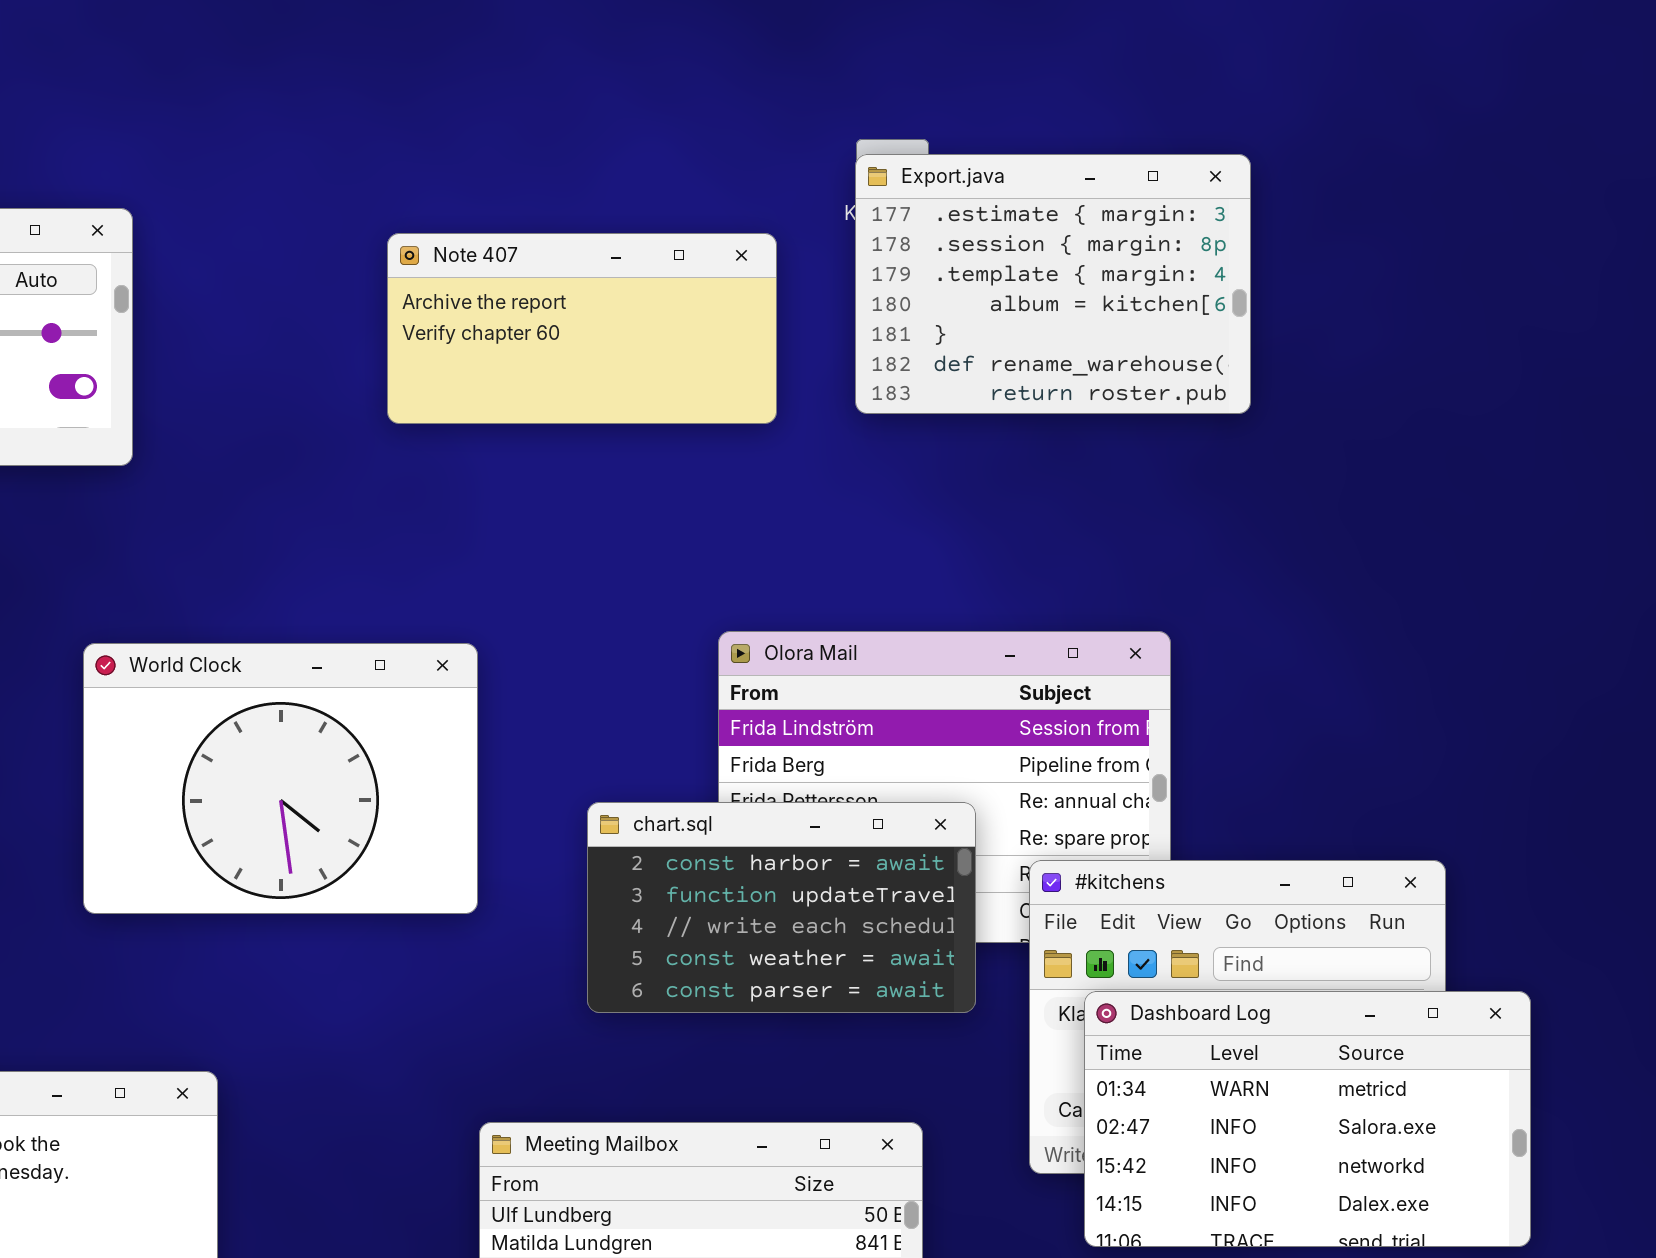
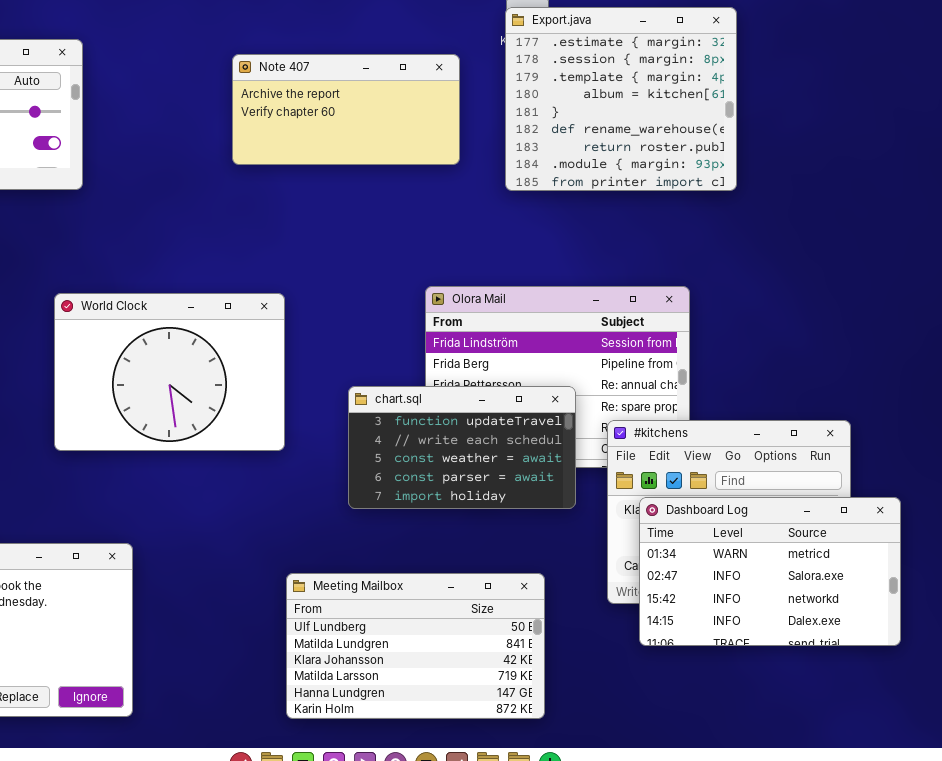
Export.java: [855,154,1251,414] -> [505,7,737,191], resized
chart.sql: [587,802,976,1013] -> [348,386,576,509], scrolled down 1 row

